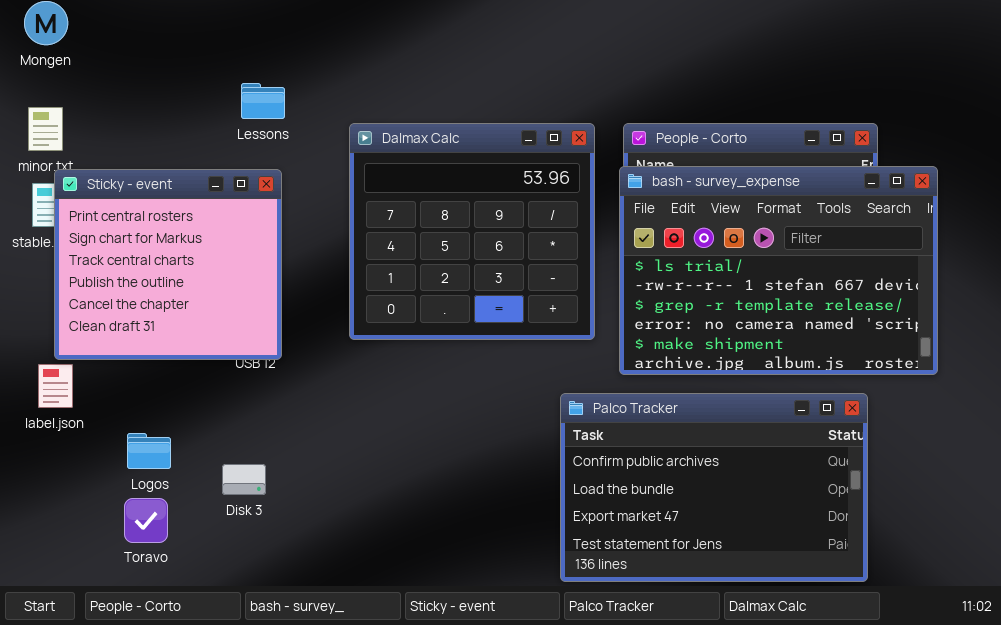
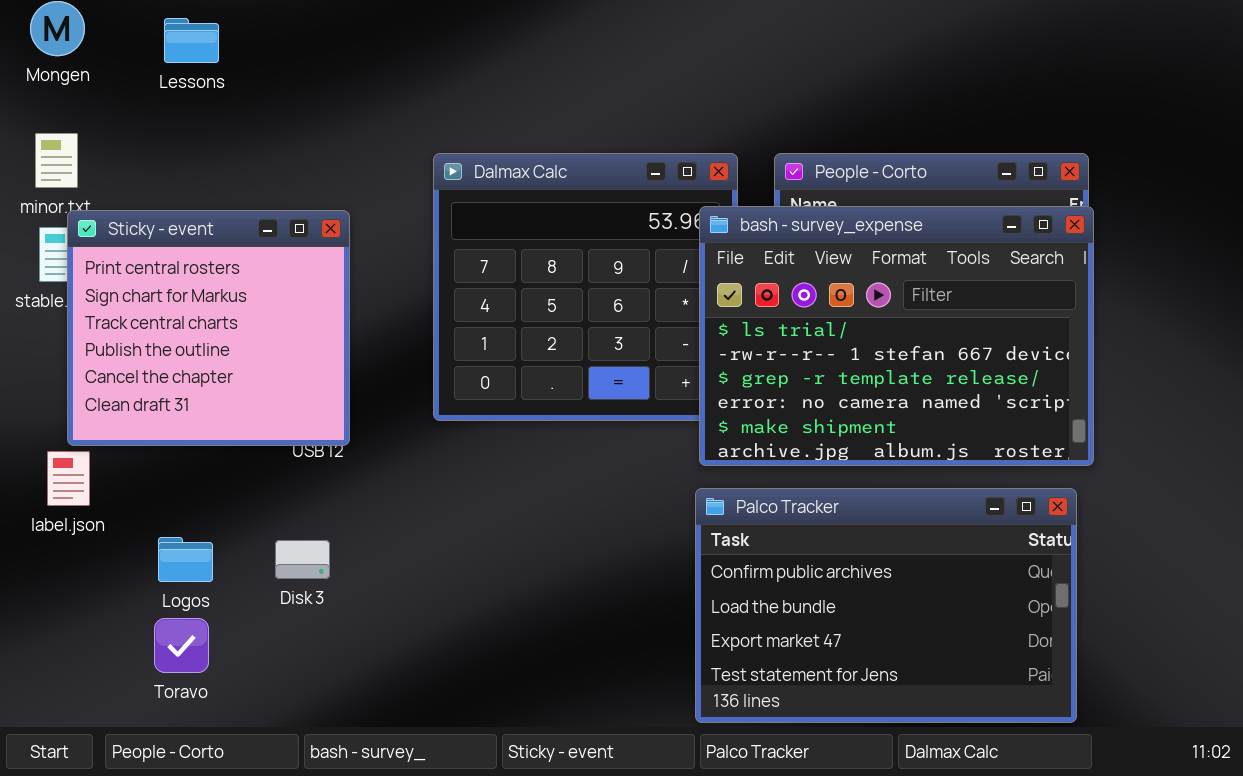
Lessons: [241,83,285,119] -> [164,18,219,63], moved
bash - survey_expense: [619,166,938,375] -> [699,206,1094,466], moved
Disk 3: [222,464,266,495] -> [275,540,330,579], moved

